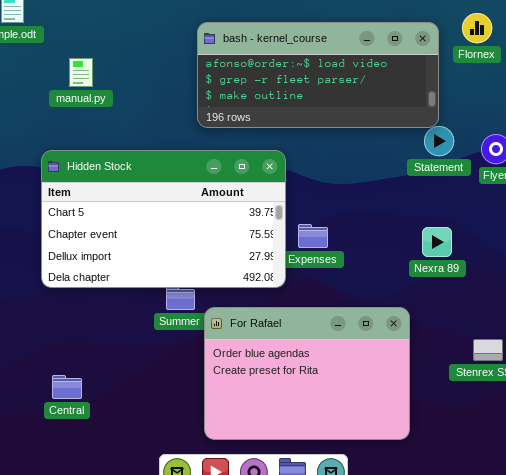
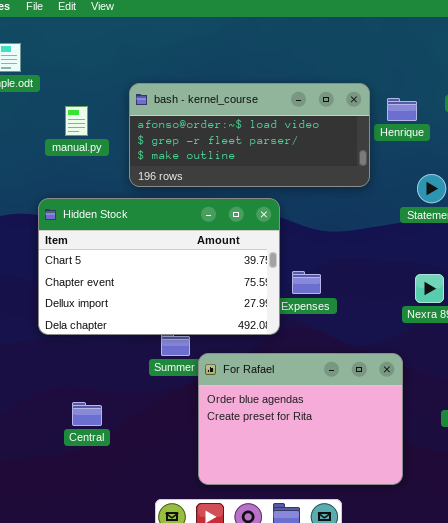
bash - kernel_course: [197,22,439,128] -> [129,83,370,187], moved
Central: [52,375,82,399] -> [72,402,102,426], moved

